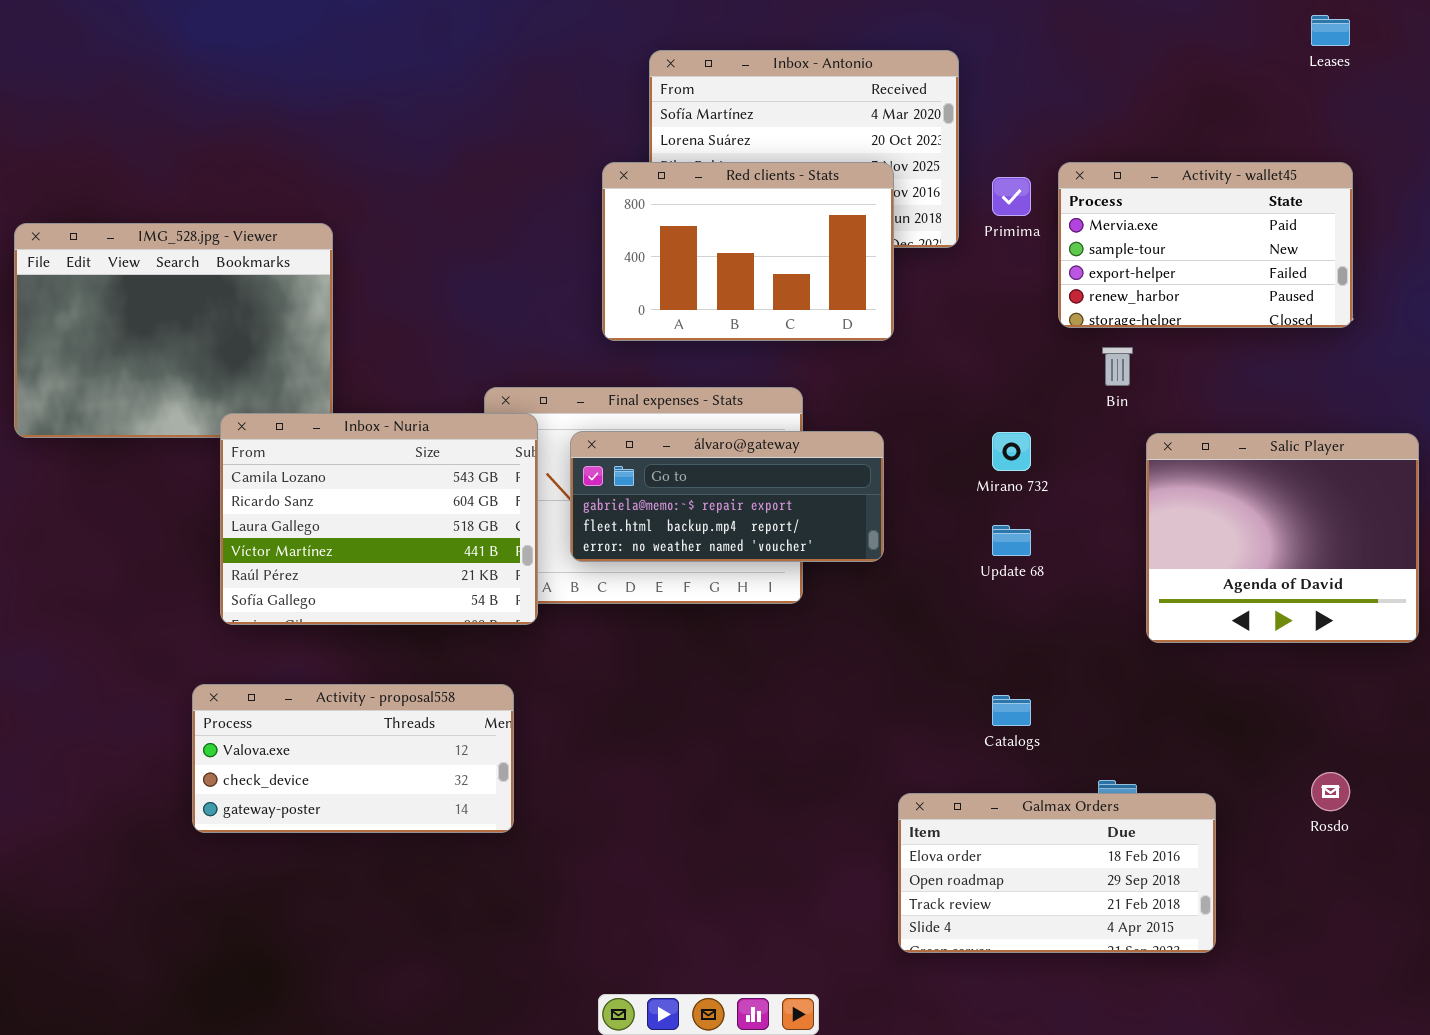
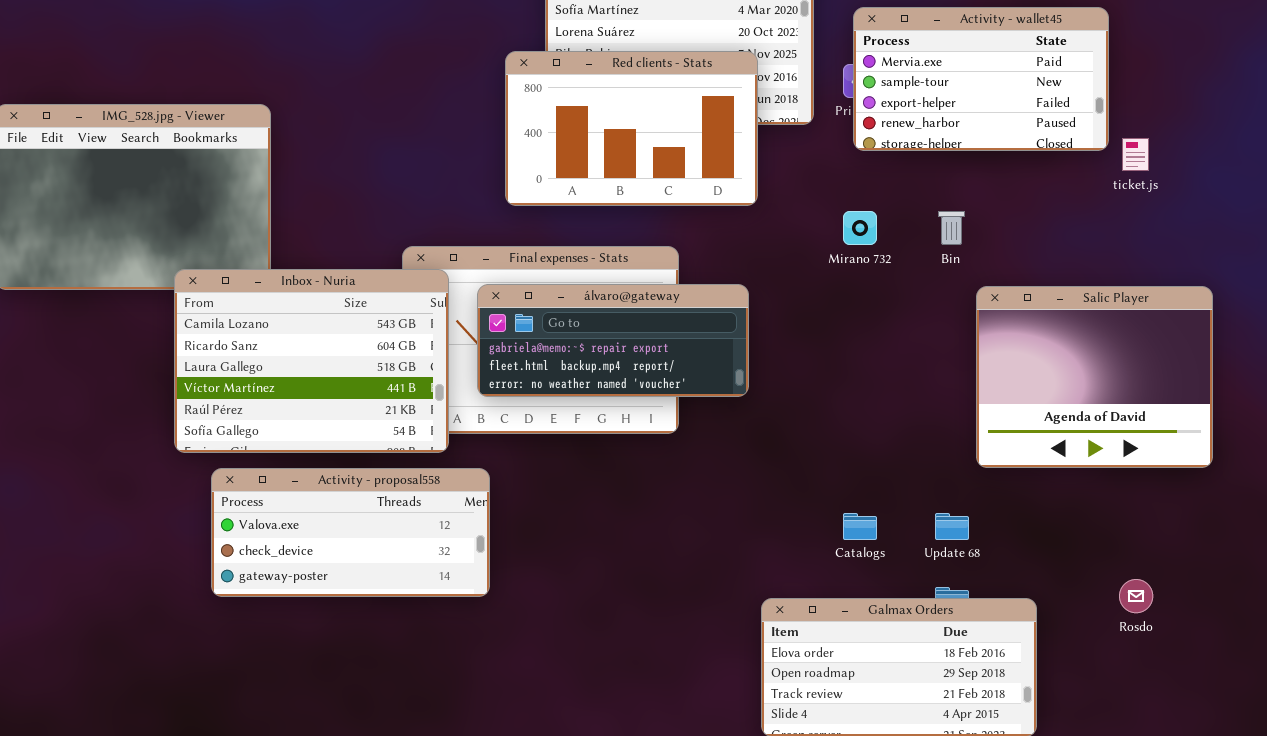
Activity - wallet45: [1058,162,1353,328] -> [853,7,1109,151], moved
Mirano 732: [992,432,1031,471] -> [843,211,877,245], moved
Update 68: [992,525,1031,556] -> [935,513,969,540], moved
Activity - proposal558: [192,684,514,833] -> [211,468,490,597], moved

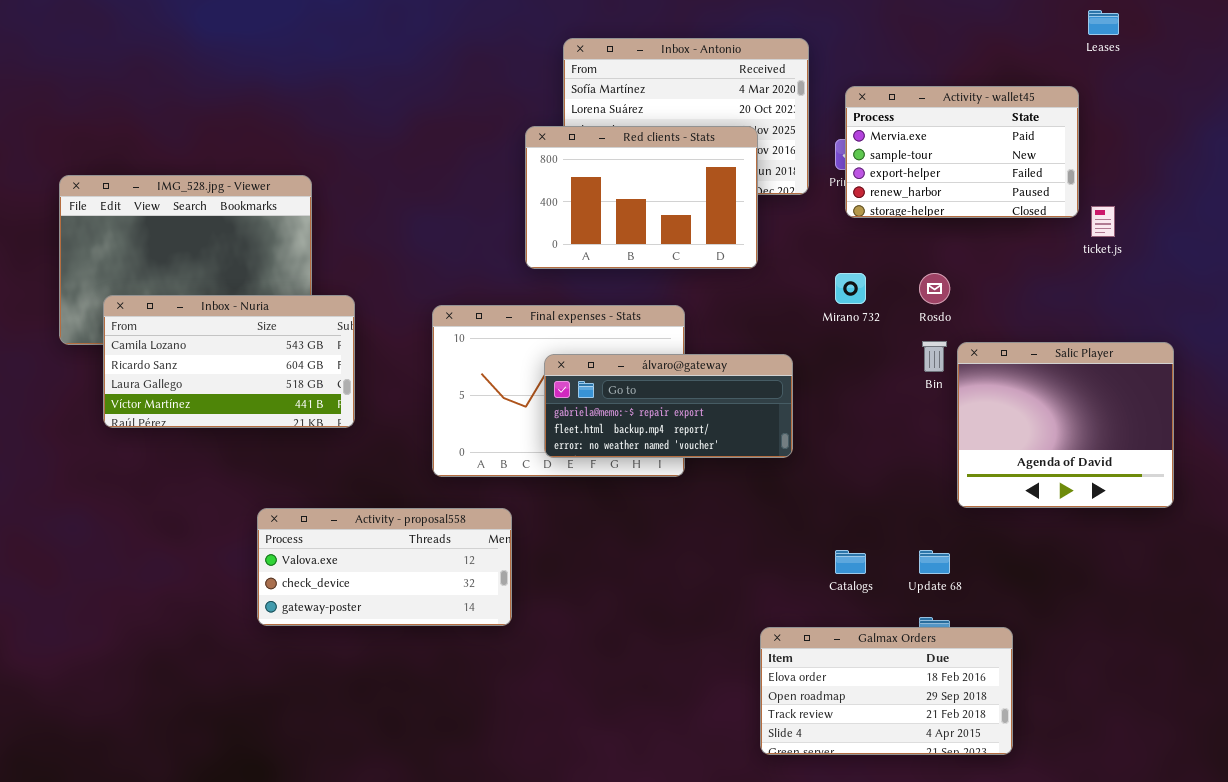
Bin: [938,211,965,245] -> [922,341,947,372], moved
Inbox - Nuria: [174,269,449,453] -> [103,295,355,428], moved, resized
álvaro@gateway: [477,284,749,397] -> [544,354,793,458], moved
Rosdo: [1119,579,1153,613] -> [919,273,950,304], moved

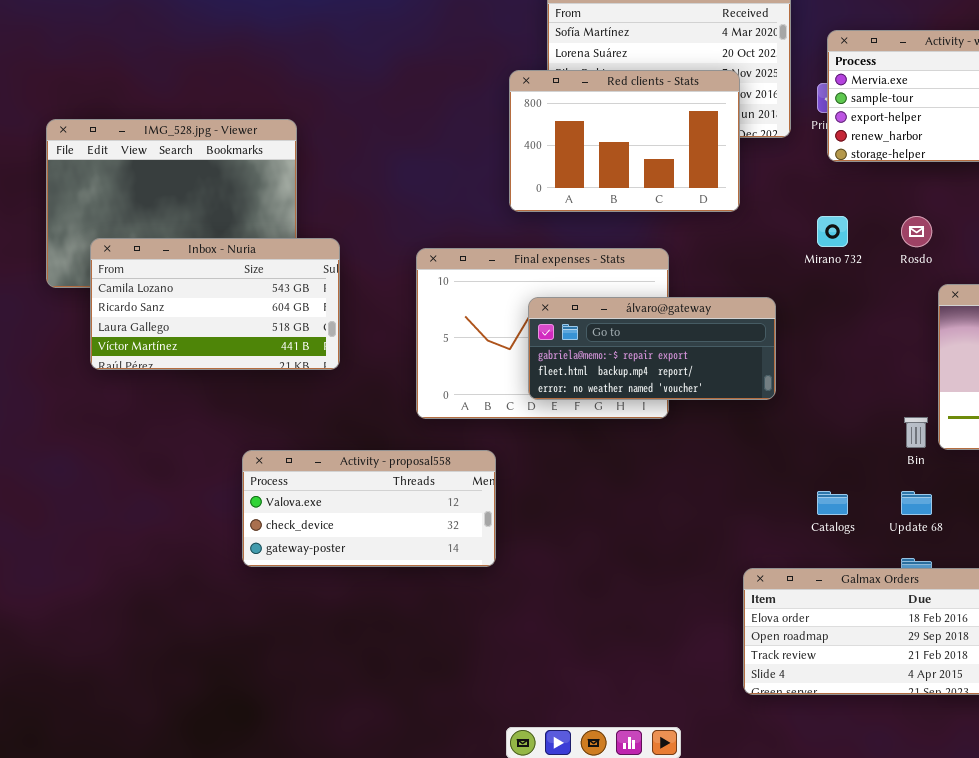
Bin: [922,341,947,372] -> [904,417,928,448], moved

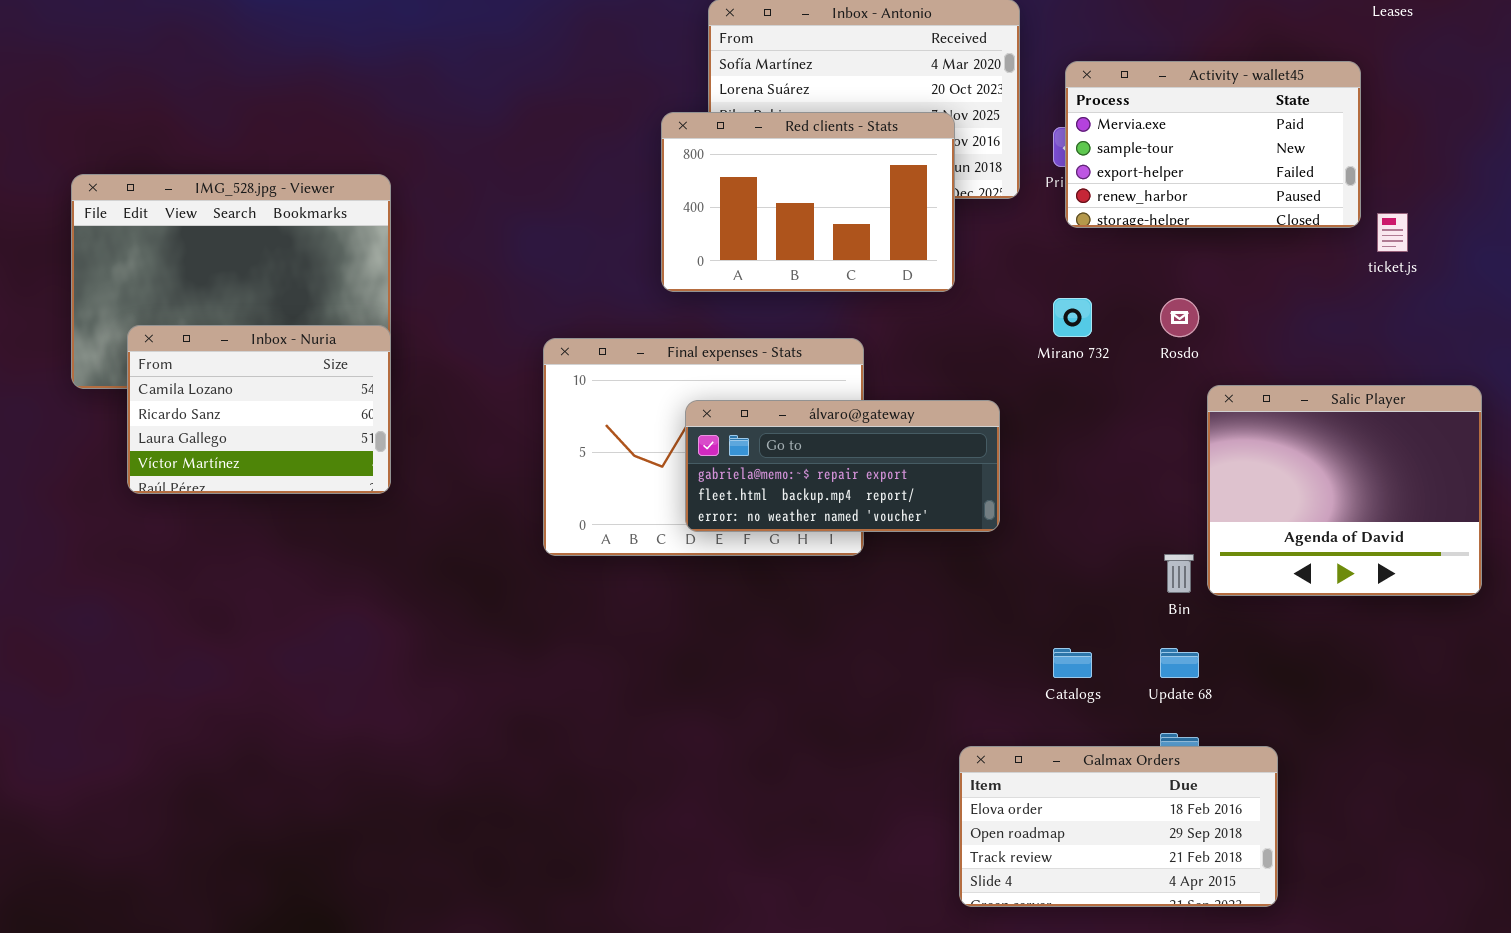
Inbox - Nuria: [90,238,340,370] -> [127,325,391,494], resized
Activity - proposal558: [242,450,496,567] -> none, closed

